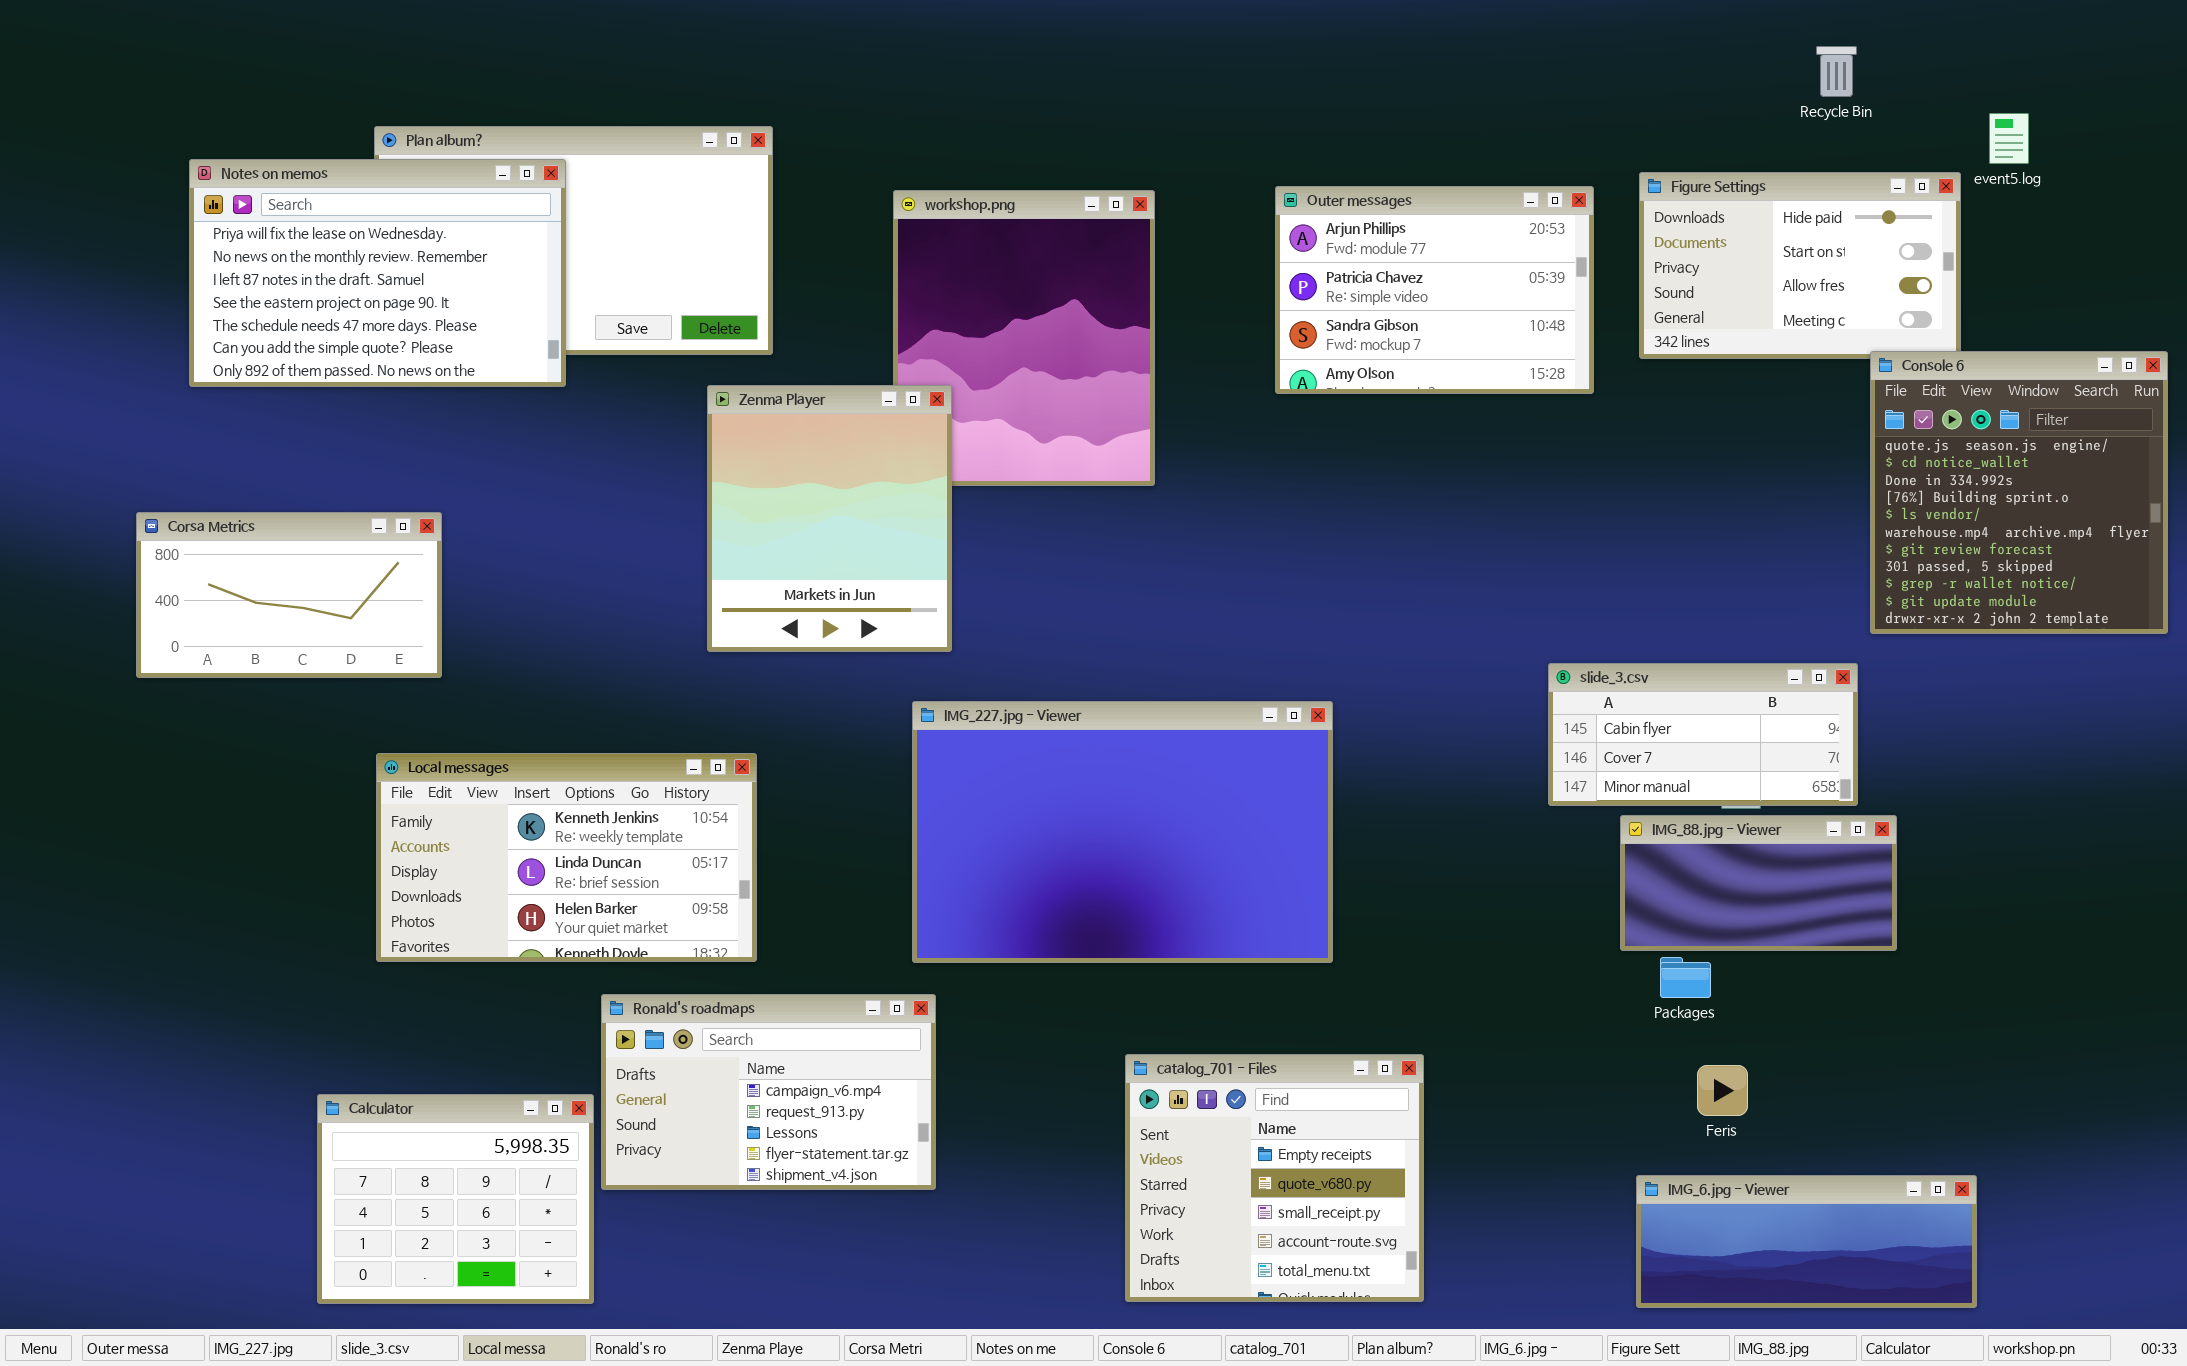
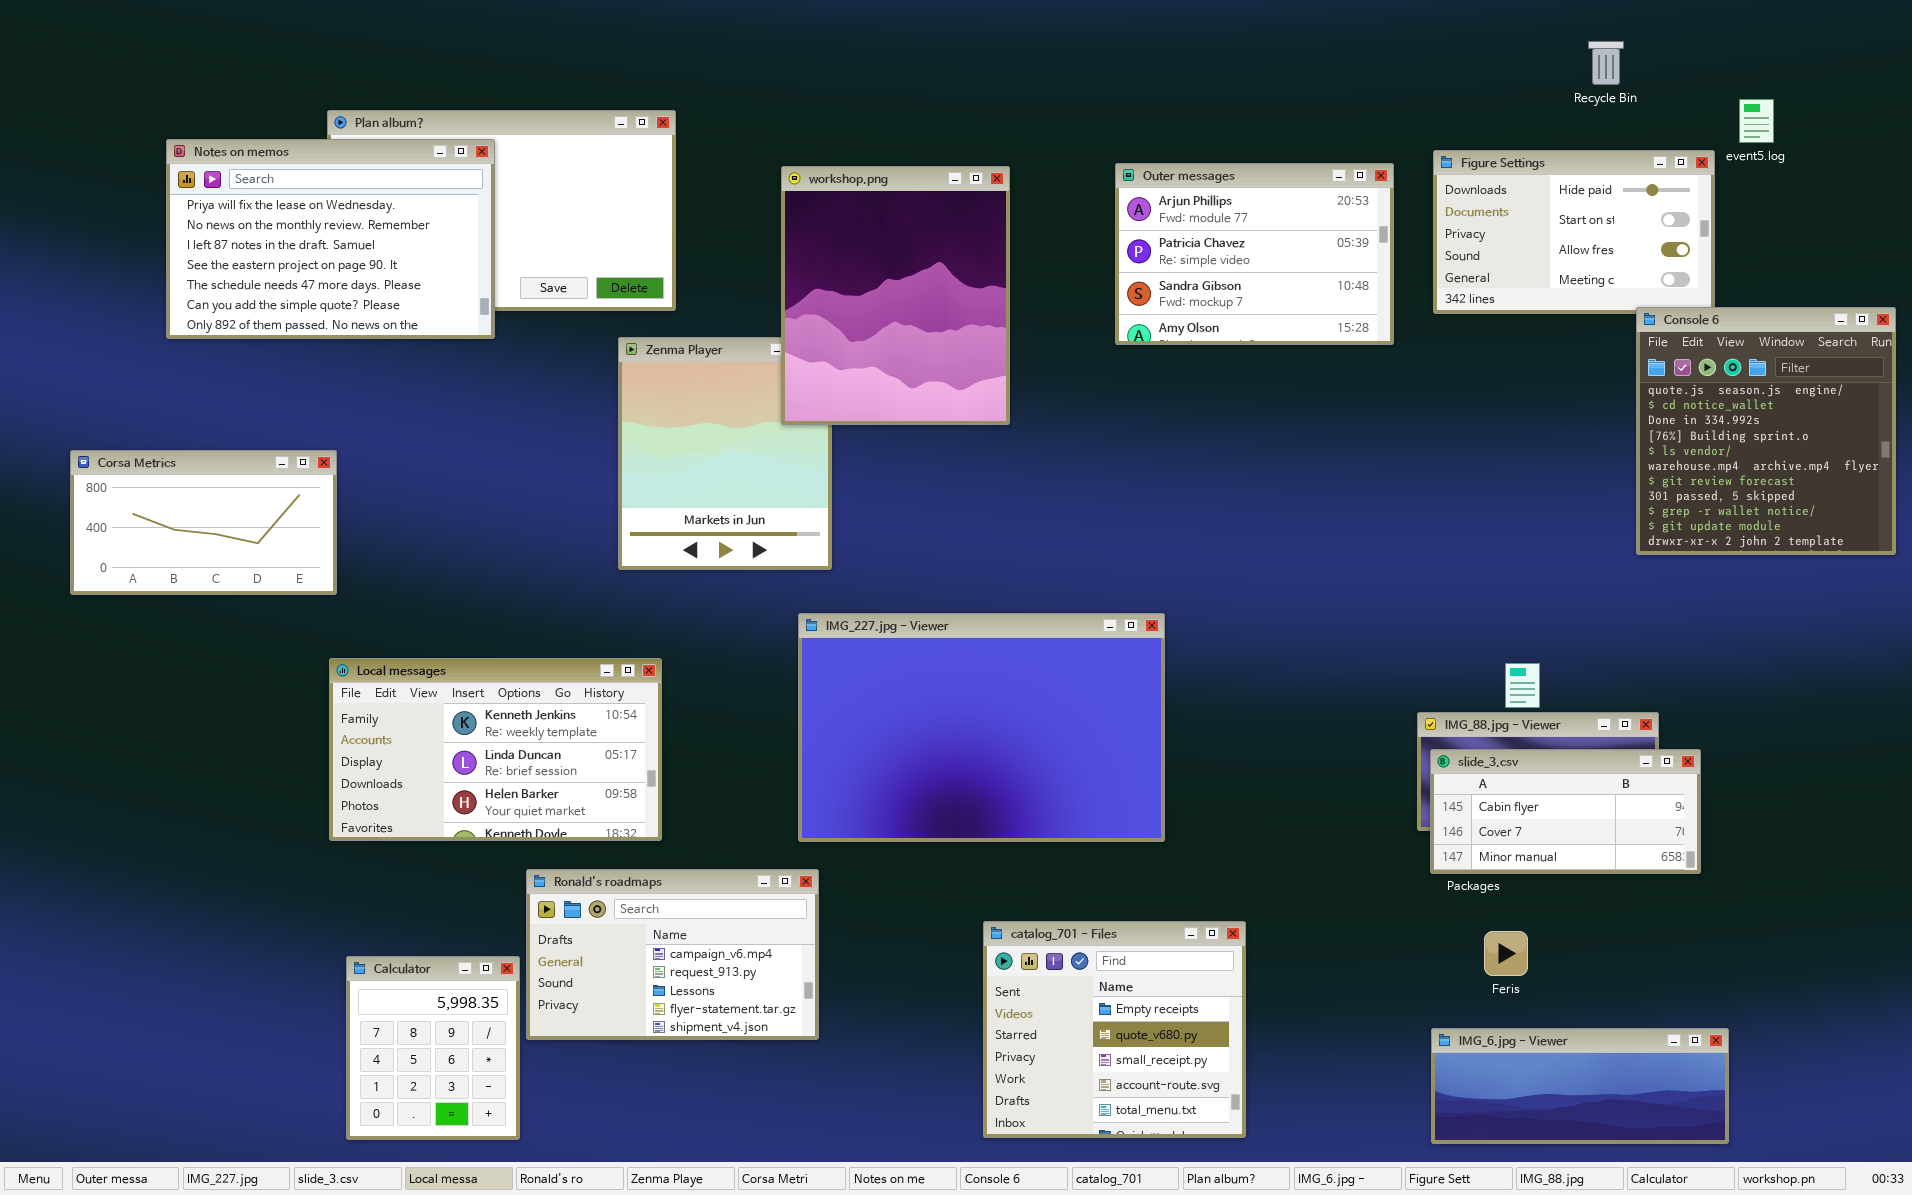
workshop.png: [893,190,1155,486] -> [781,166,1010,425], raised
Corsa Metrics: [136,512,442,678] -> [70,450,337,595], moved
slide_3.csv: [1548,663,1858,806] -> [1430,749,1701,874], moved
Calculator: [317,1094,594,1304] -> [346,956,520,1140], resized

